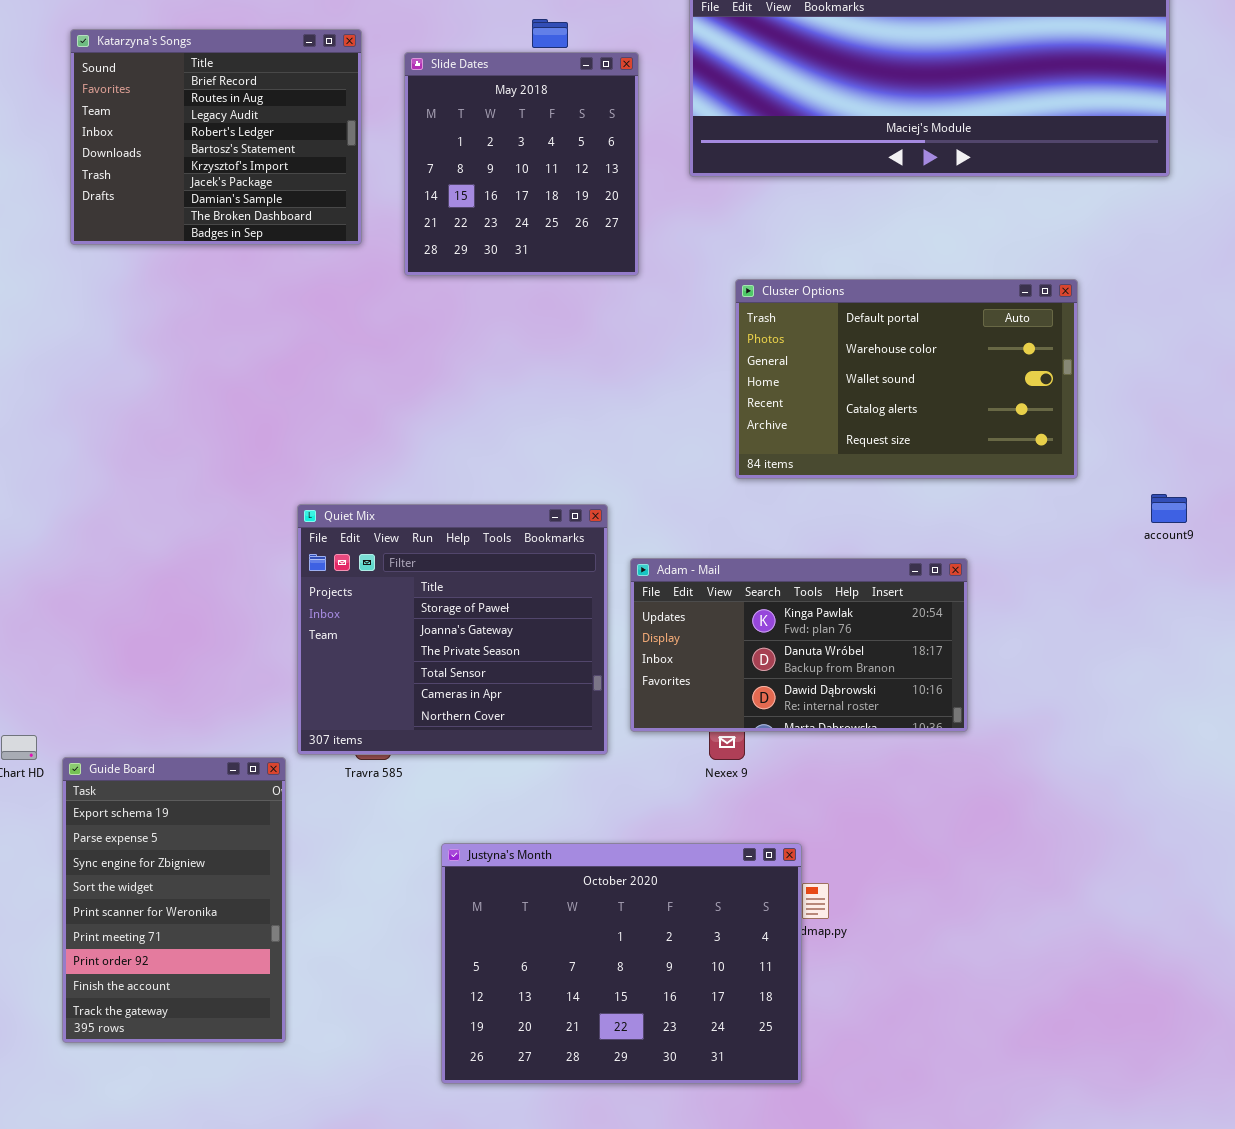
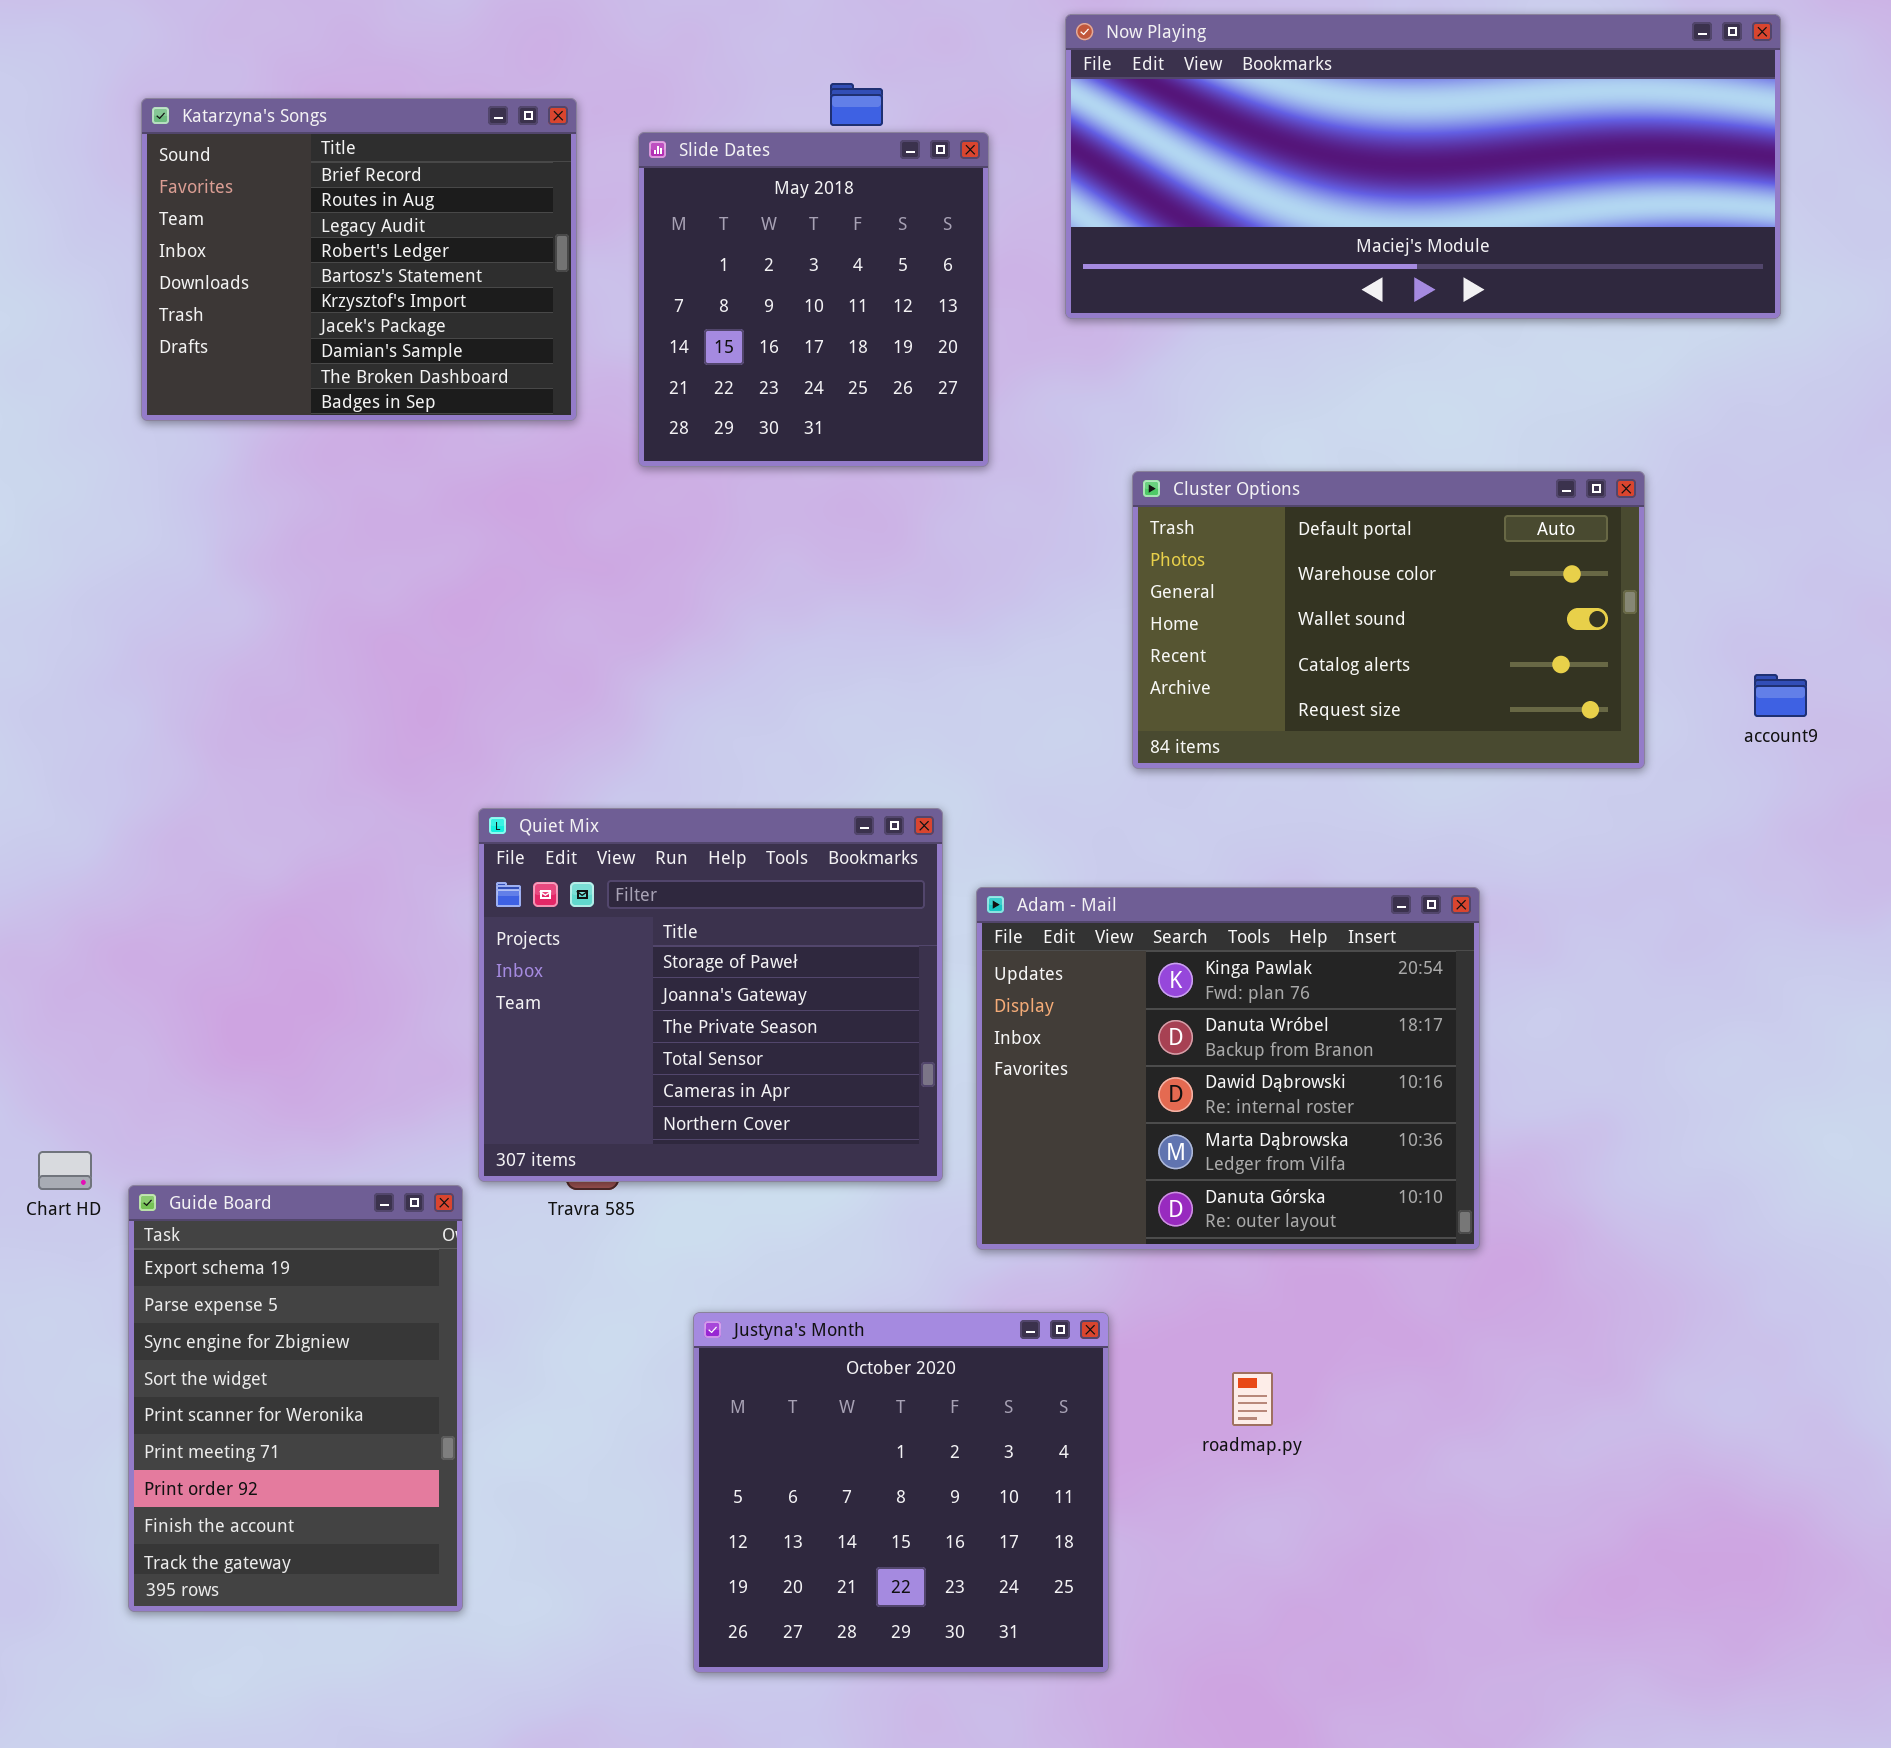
account9: [1151,494,1187,523] -> [1754,674,1807,717], moved
Adam - Mail: [630,558,968,732] -> [976,887,1480,1250], resized
Justyna's Month: [441,843,802,1084] -> [693,1312,1109,1673], resized

